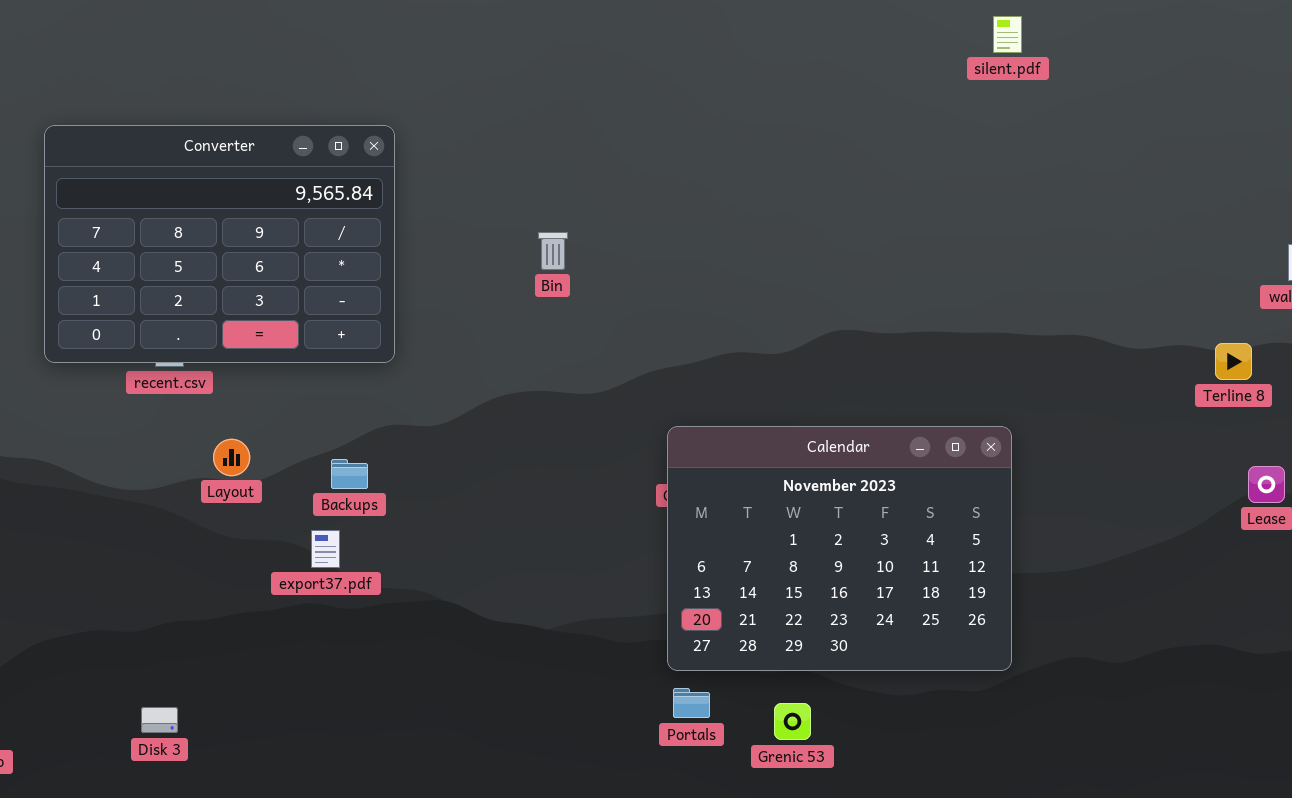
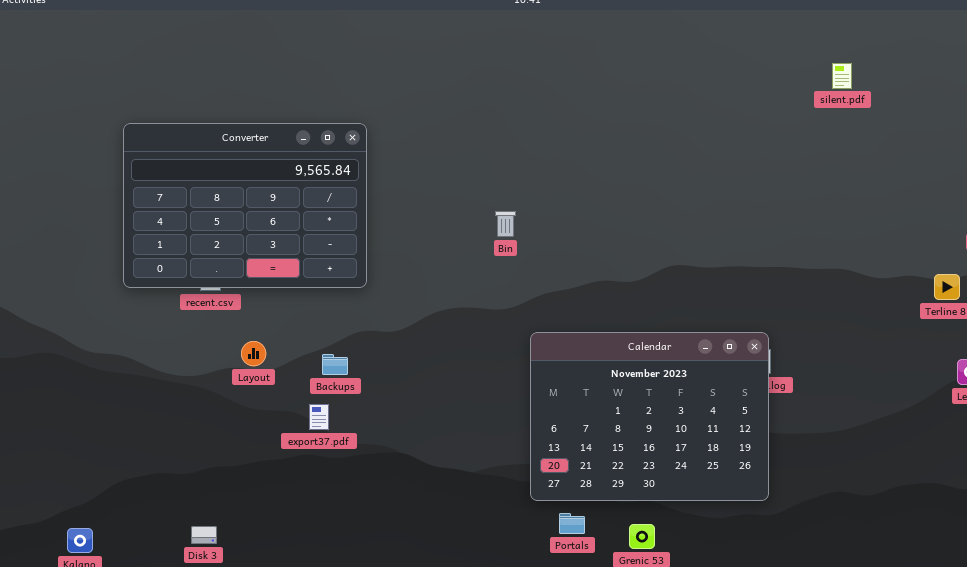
silent.pdf: [993,16,1022,53] -> [832,63,852,89], moved
Bin: [538,232,568,270] -> [495,211,516,237], moved
Calendar: [667,426,1012,671] -> [530,332,769,501], moved

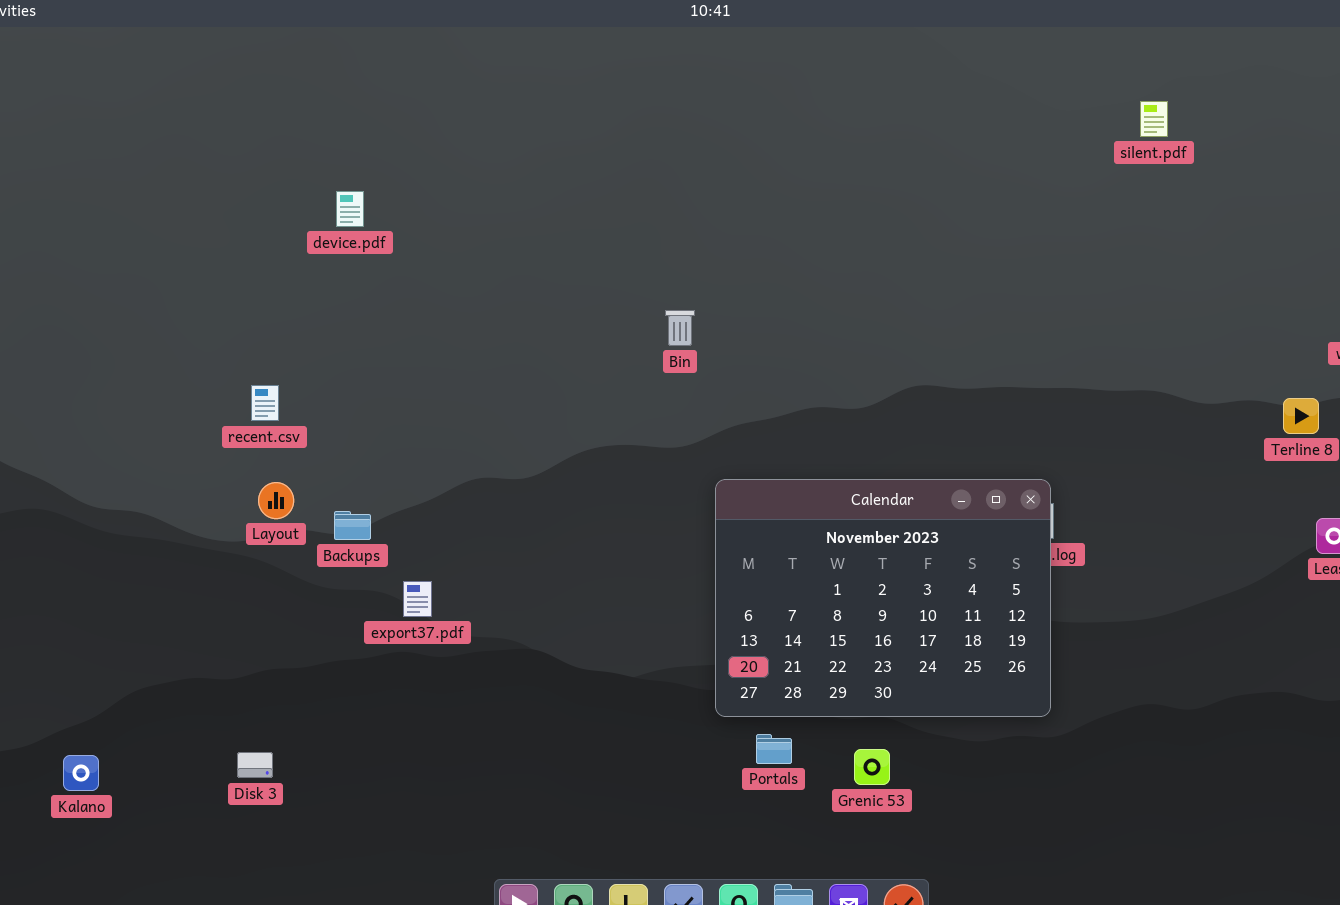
Converter: [123,123,367,288] -> none, closed
Layout: [241,341,266,366] -> [258,482,294,519], moved
Backups: [322,354,348,375] -> [334,511,371,540], moved

